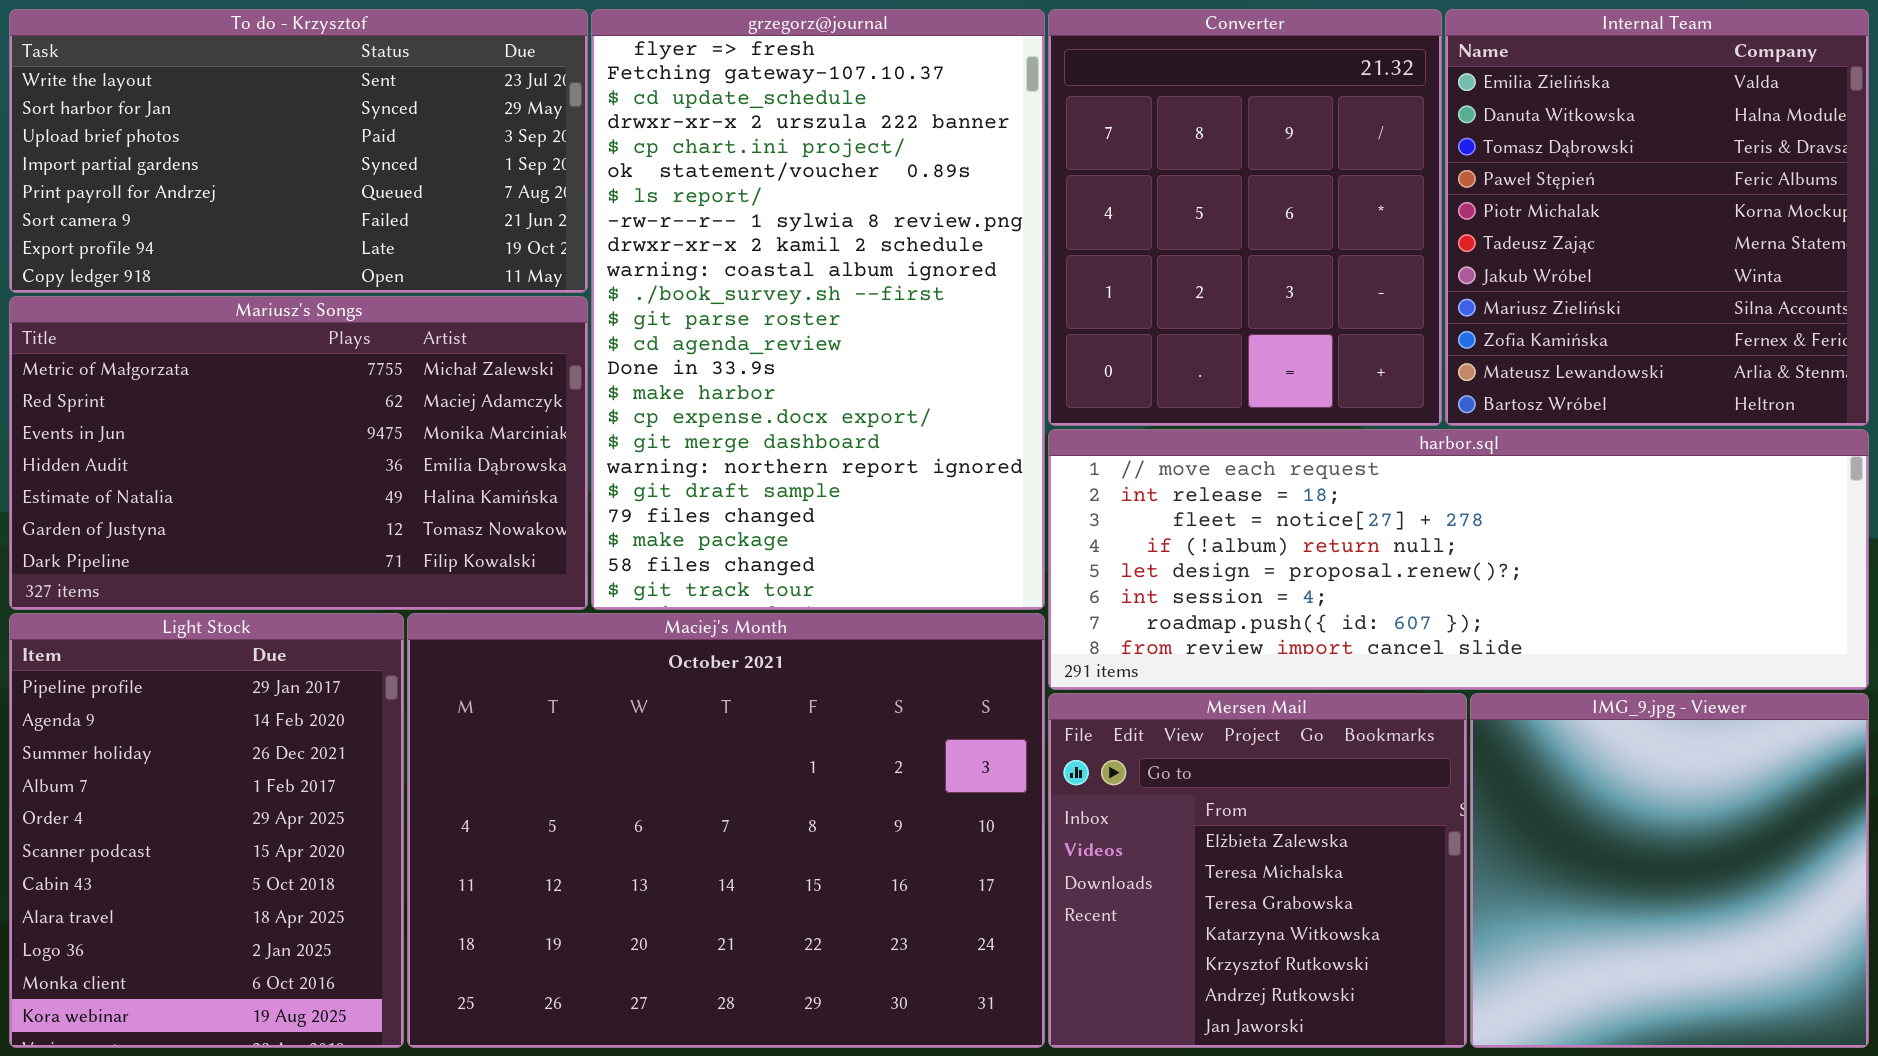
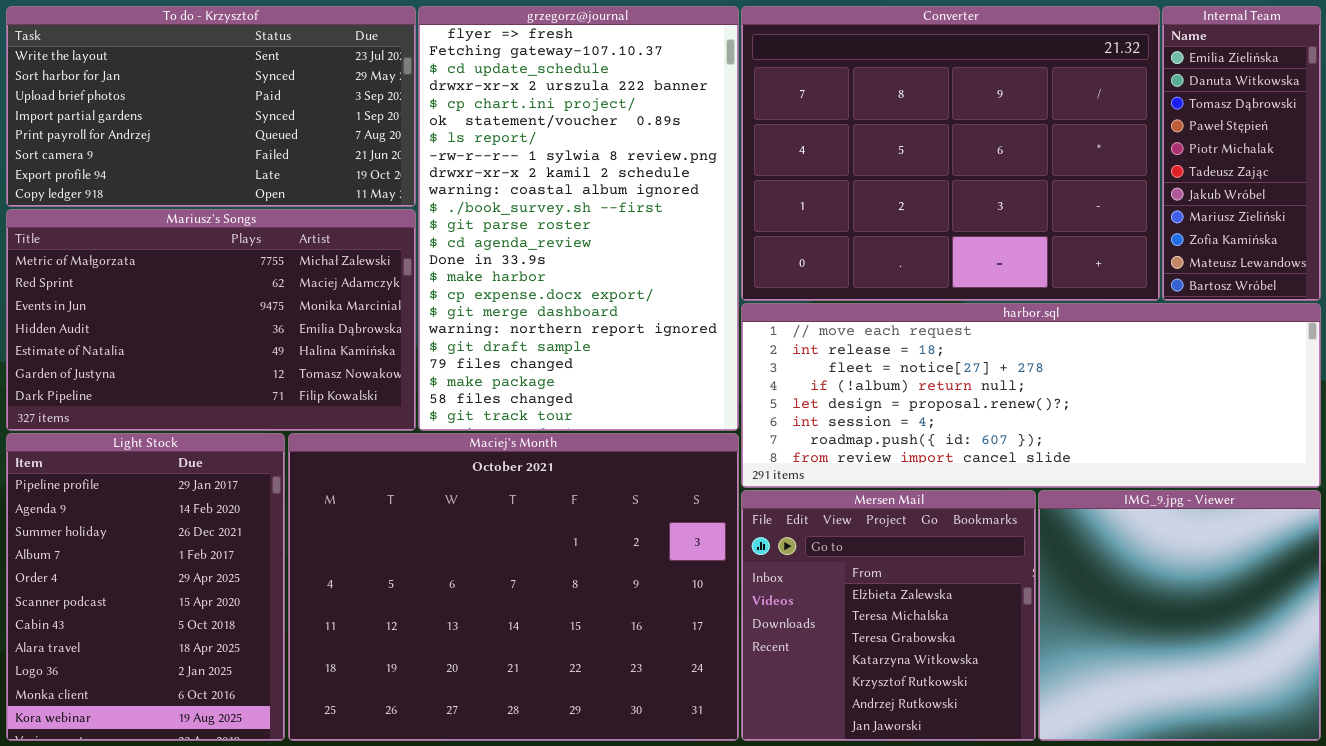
Converter: [1048,9,1442,426] -> [741,6,1160,301], resized
Internal Team: [1445,9,1869,426] -> [1162,6,1321,301], resized

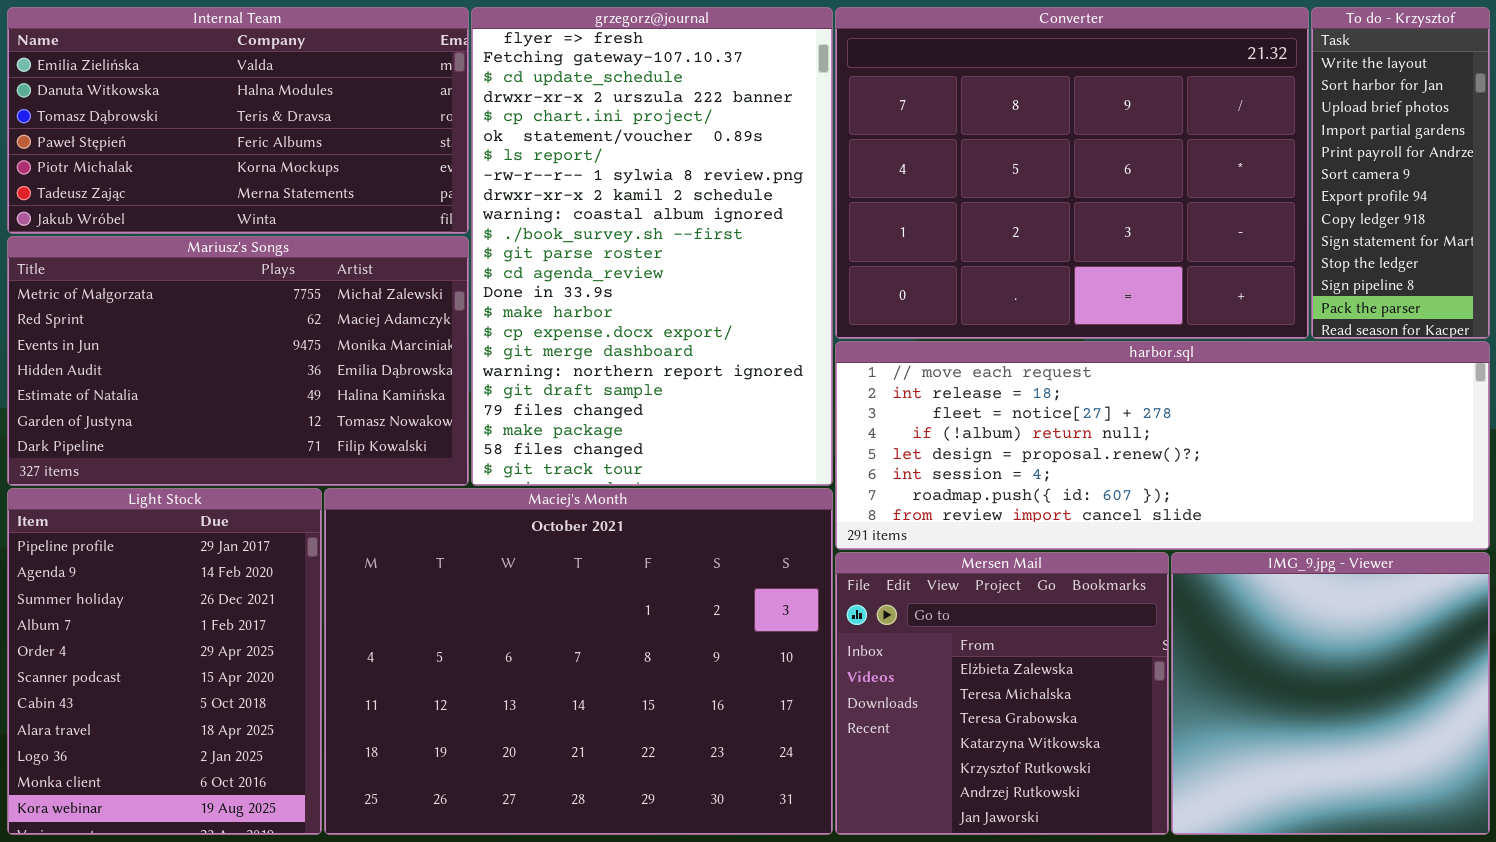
To do - Krzysztof: [6,6,416,207] -> [1311,7,1490,339], moved, resized
Internal Team: [1162,6,1321,301] -> [7,7,469,234], moved, resized

